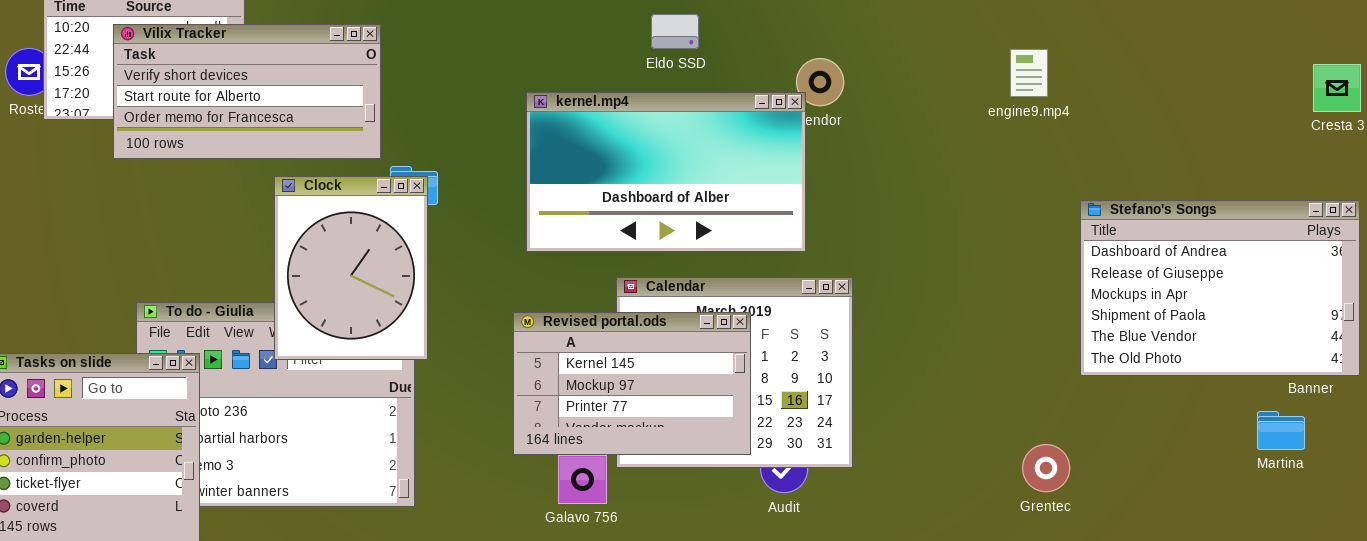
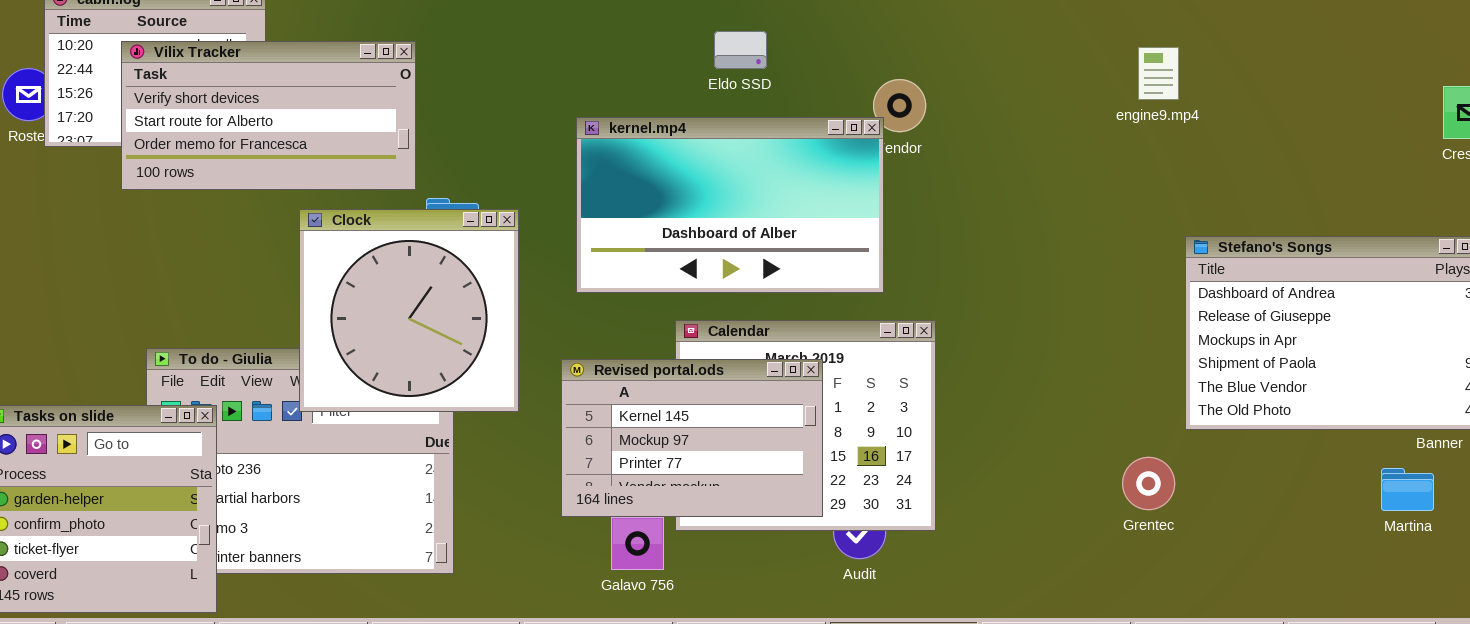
engine9.mp4: [1010,49,1048,97] -> [1138,47,1179,100], moved
Clock: [274,176,428,360] -> [299,209,519,412], resized
Grentec: [1022,444,1070,492] -> [1122,457,1175,510], moved

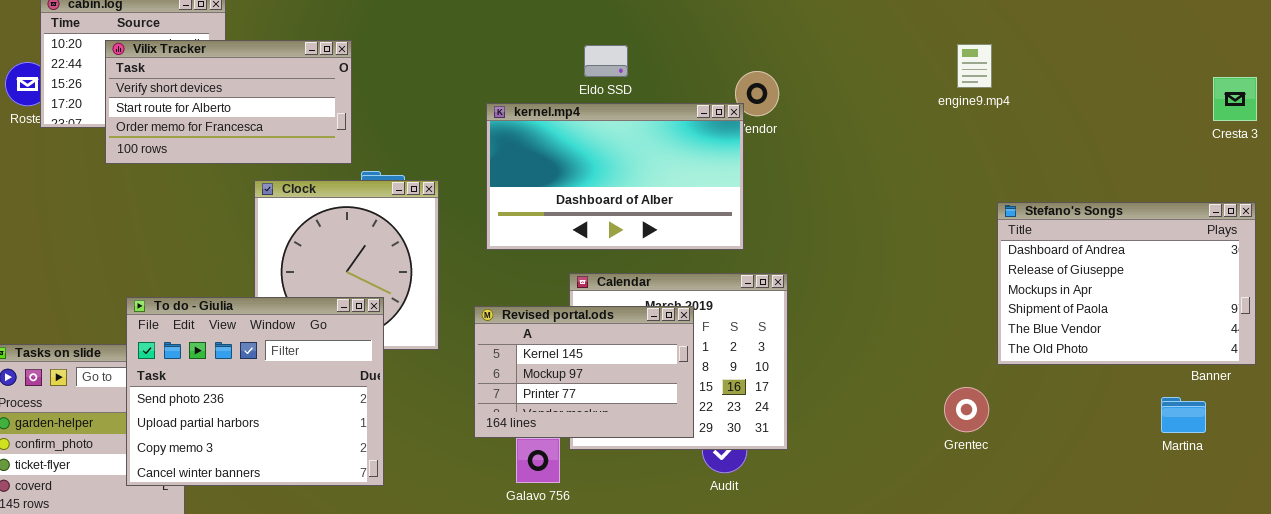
Eldo SSD: [714,31,767,69] -> [584,45,628,77], moved
To do - Giulia: [146,348,454,574] -> [126,297,384,486], raised

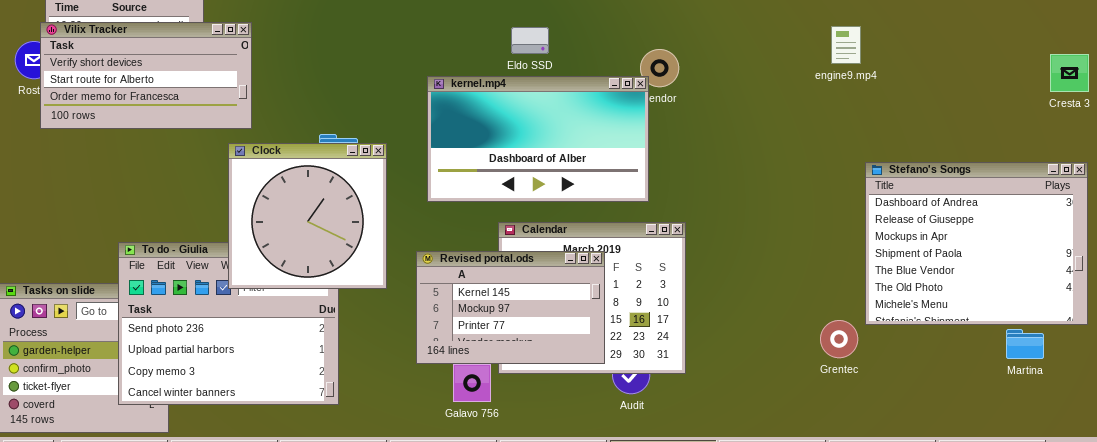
Vilix Tracker: [105,40,352,164] -> [40,22,252,129], moved
Clock: [254,180,439,350] -> [228,143,387,289], raised
Stefano's Songs: [997,202,1256,365] -> [865,162,1088,325], resized

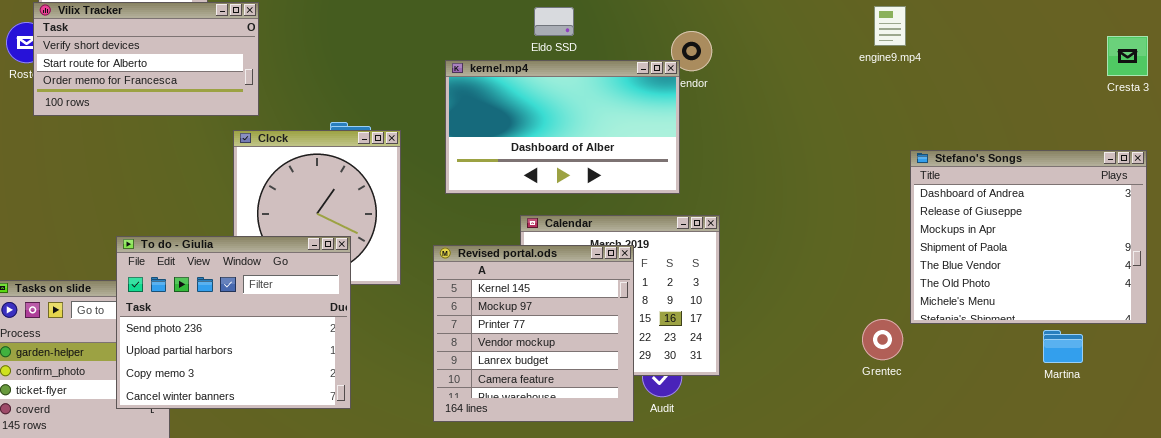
To do - Giulia: [118,242,339,405] -> [116,236,351,409], raised
Revised portal.ods: [416,251,605,364] -> [433,245,634,422], resized
Martina: [1006,329,1044,359] -> [1043,330,1083,363], moved

